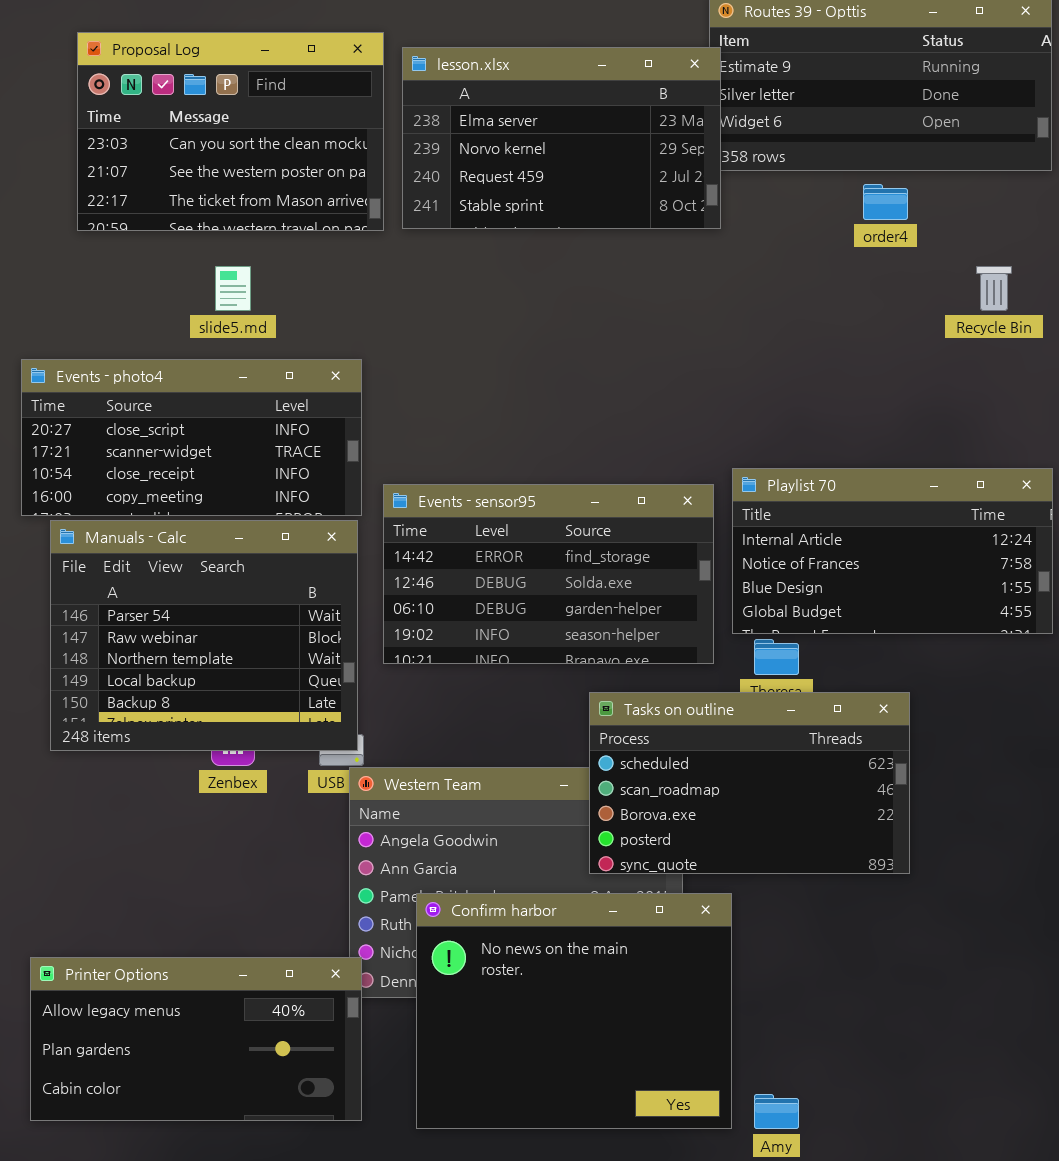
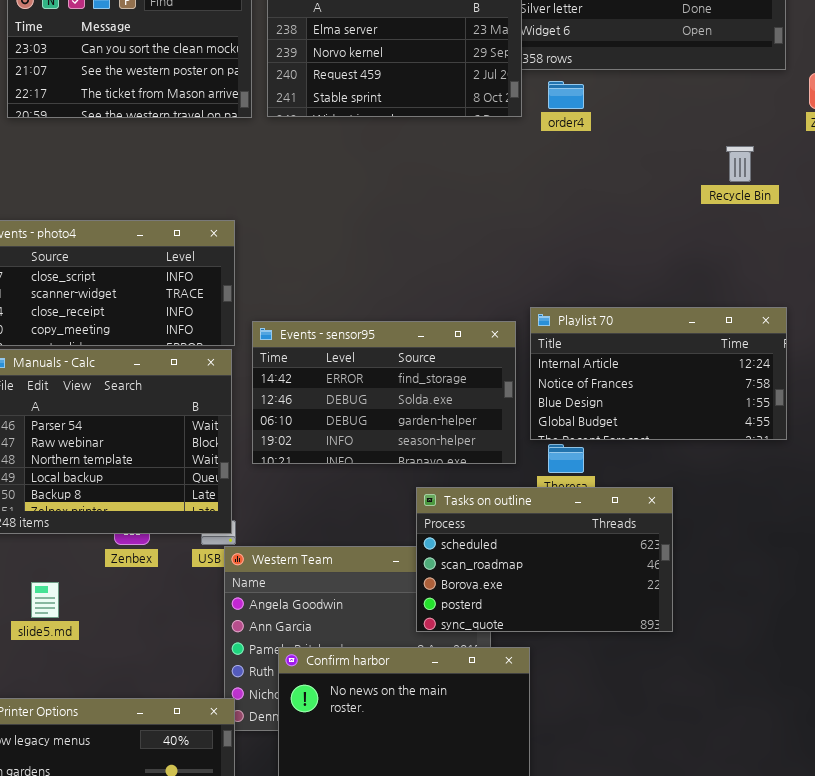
order4: [863,184,908,220] -> [548,81,584,109], moved
slide5.md: [215,266,251,311] -> [31,582,59,618], moved

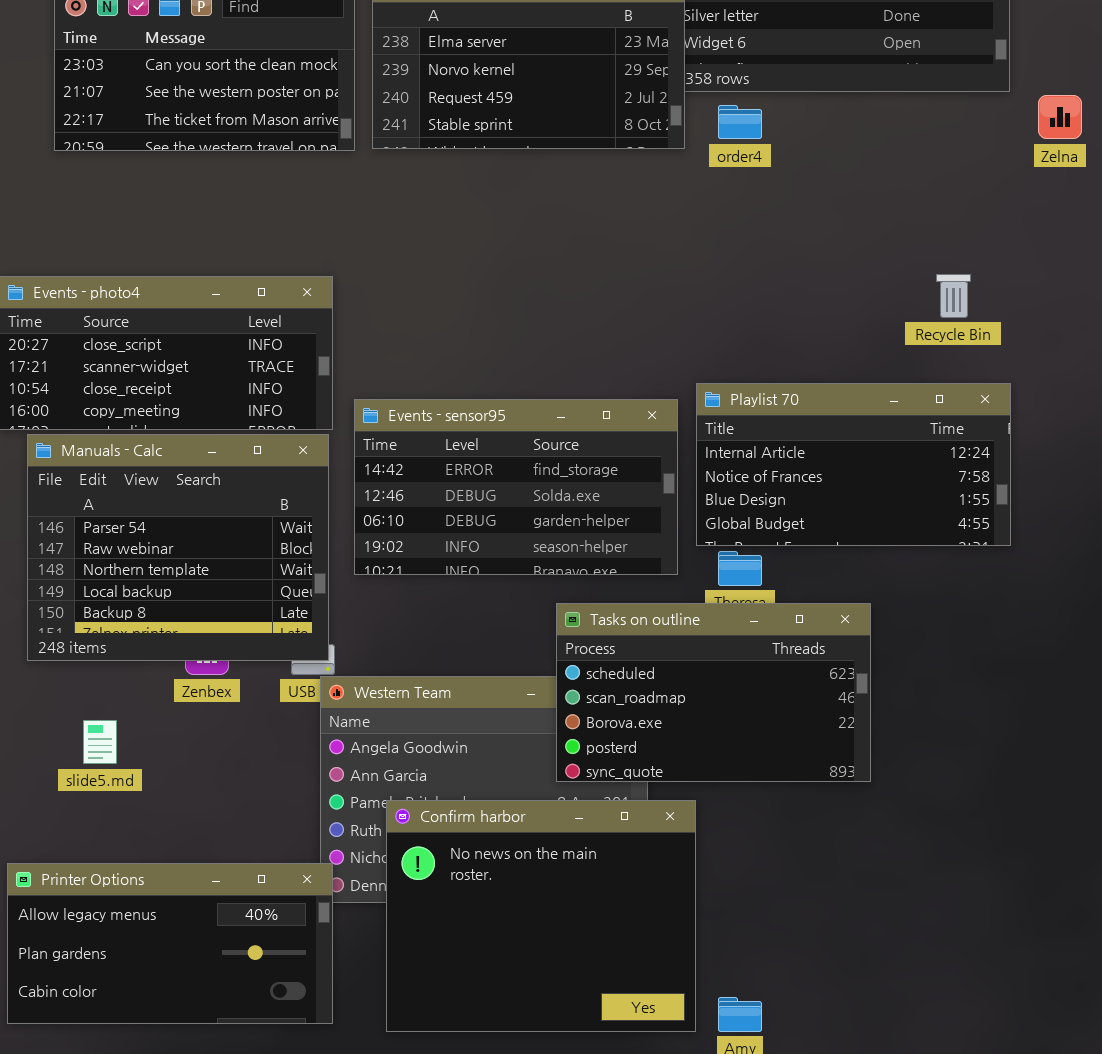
Recycle Bin: [726,146,754,182] -> [936,274,971,318], moved

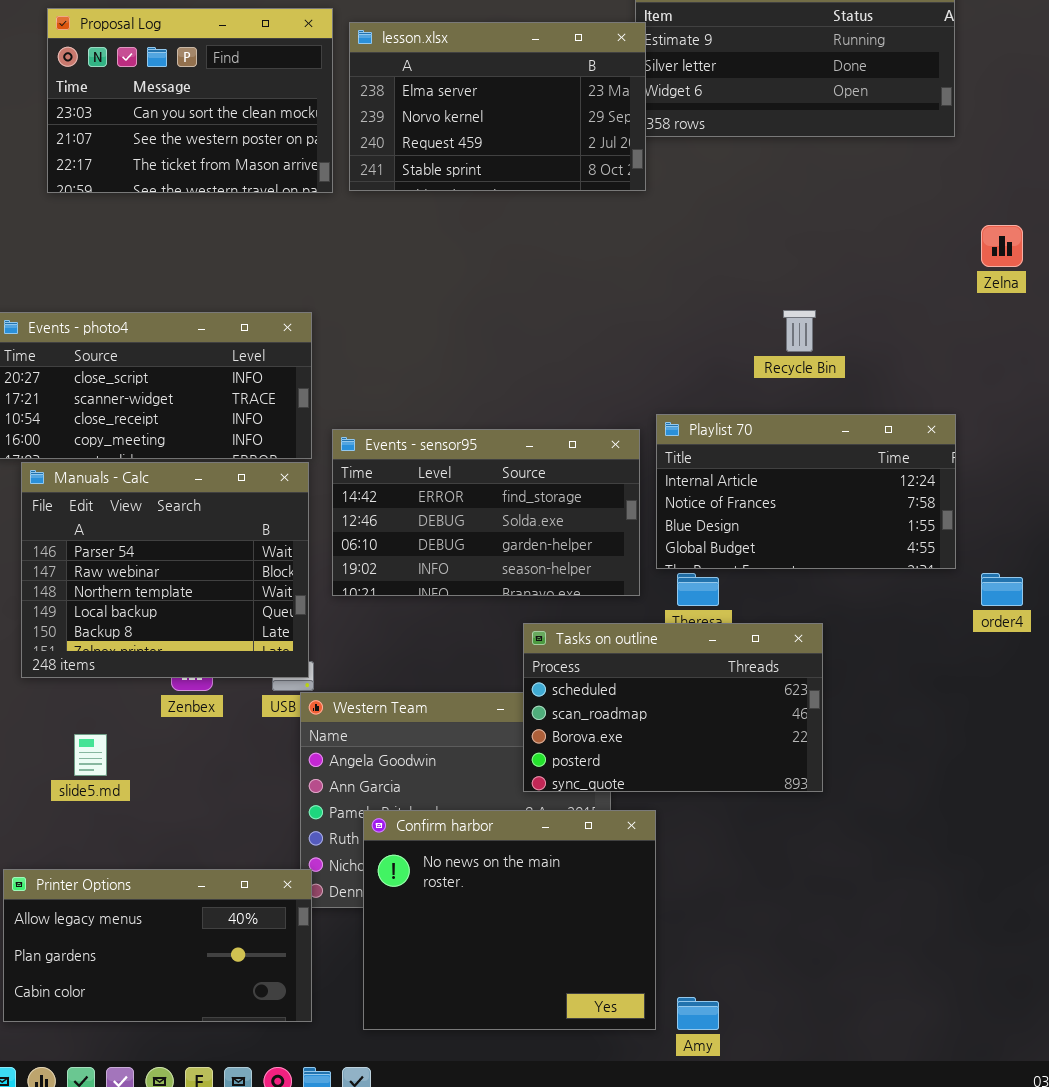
Zelna: [1038,95,1082,139] -> [981,225,1023,267], moved
order4: [718,105,762,139] -> [981,573,1023,606], moved
Recycle Bin: [936,274,971,318] -> [783,310,816,352], moved

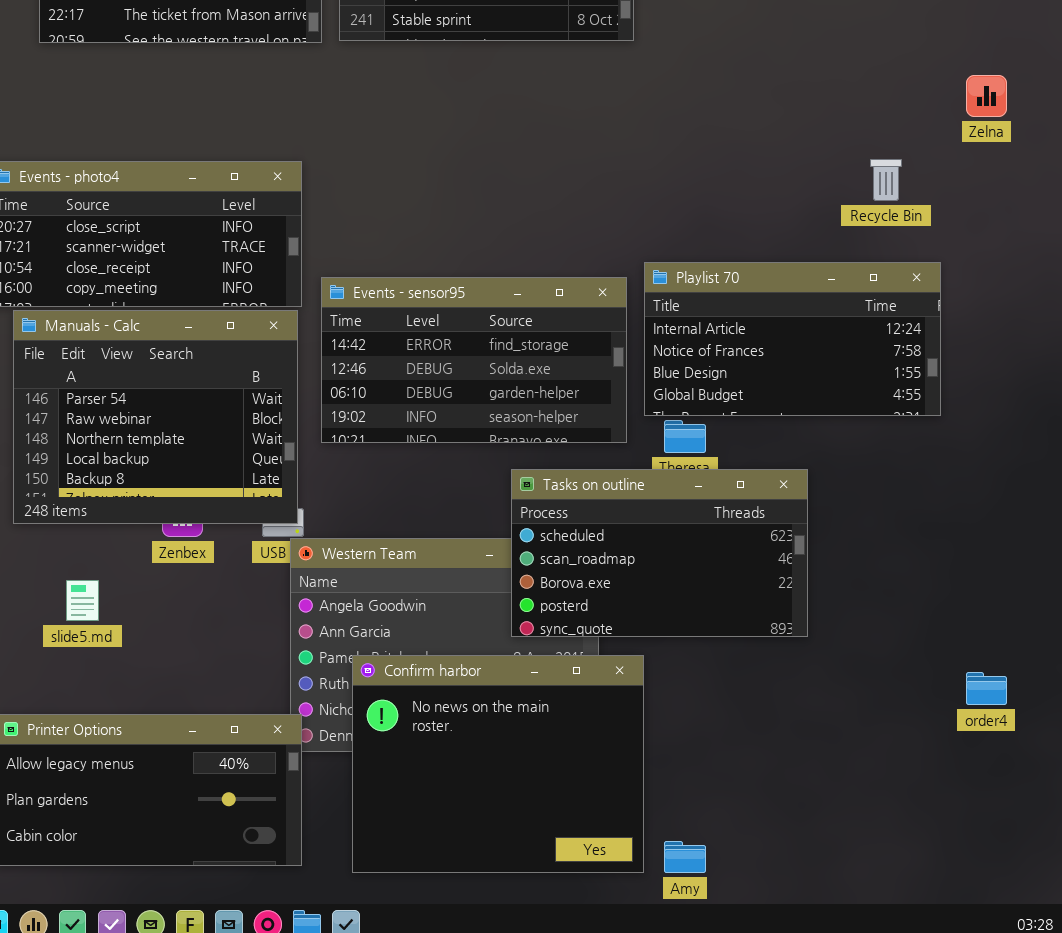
Recycle Bin: [783,310,816,352] -> [870,159,902,201], moved
order4: [981,573,1023,606] -> [966,672,1007,705], moved

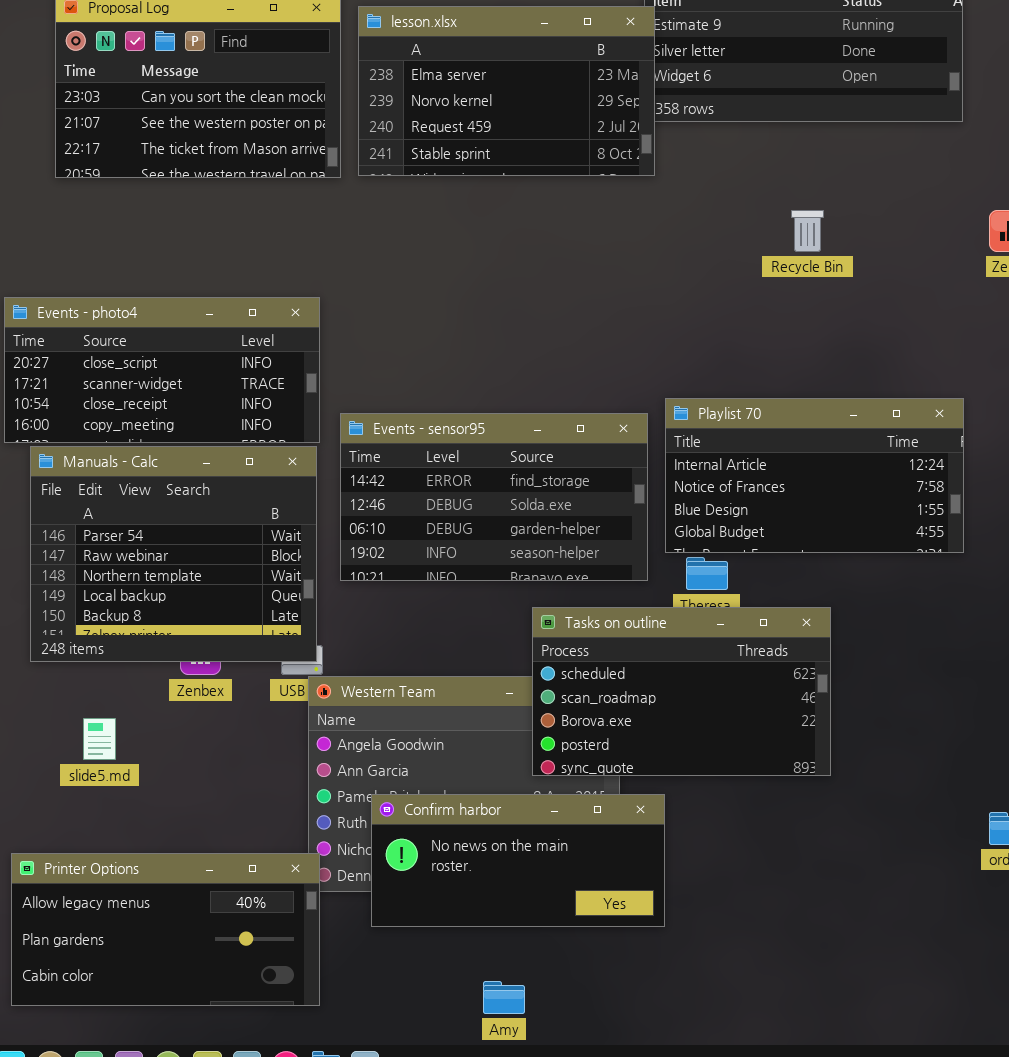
Recycle Bin: [870,159,902,201] -> [791,210,824,252], moved
Confirm harbor: [352,655,644,873] -> [371,794,665,927], resized
Amy: [664,841,706,873] -> [483,981,525,1014], moved

